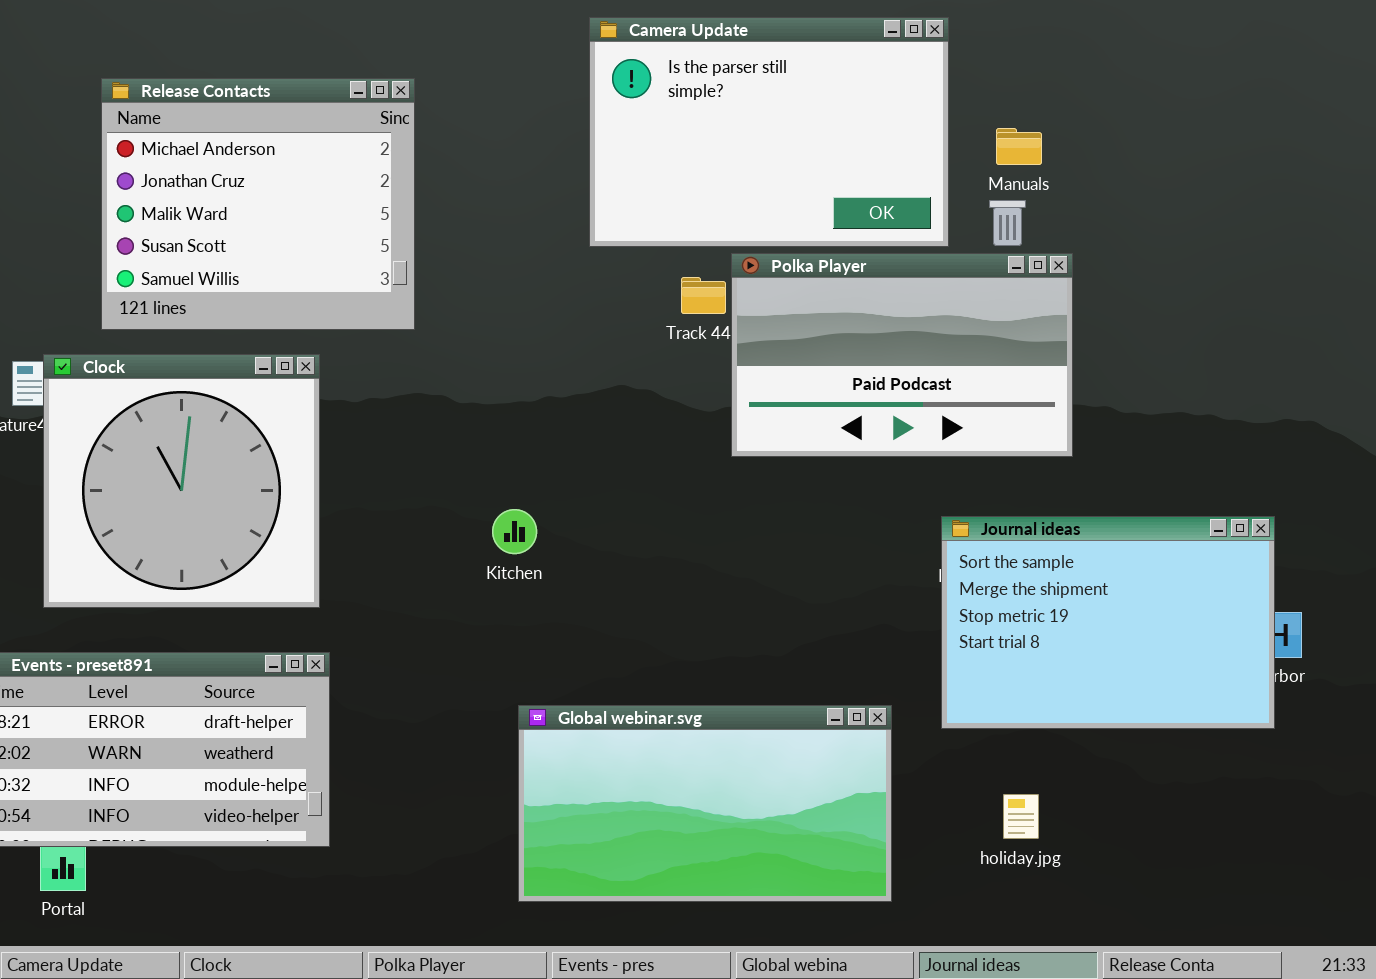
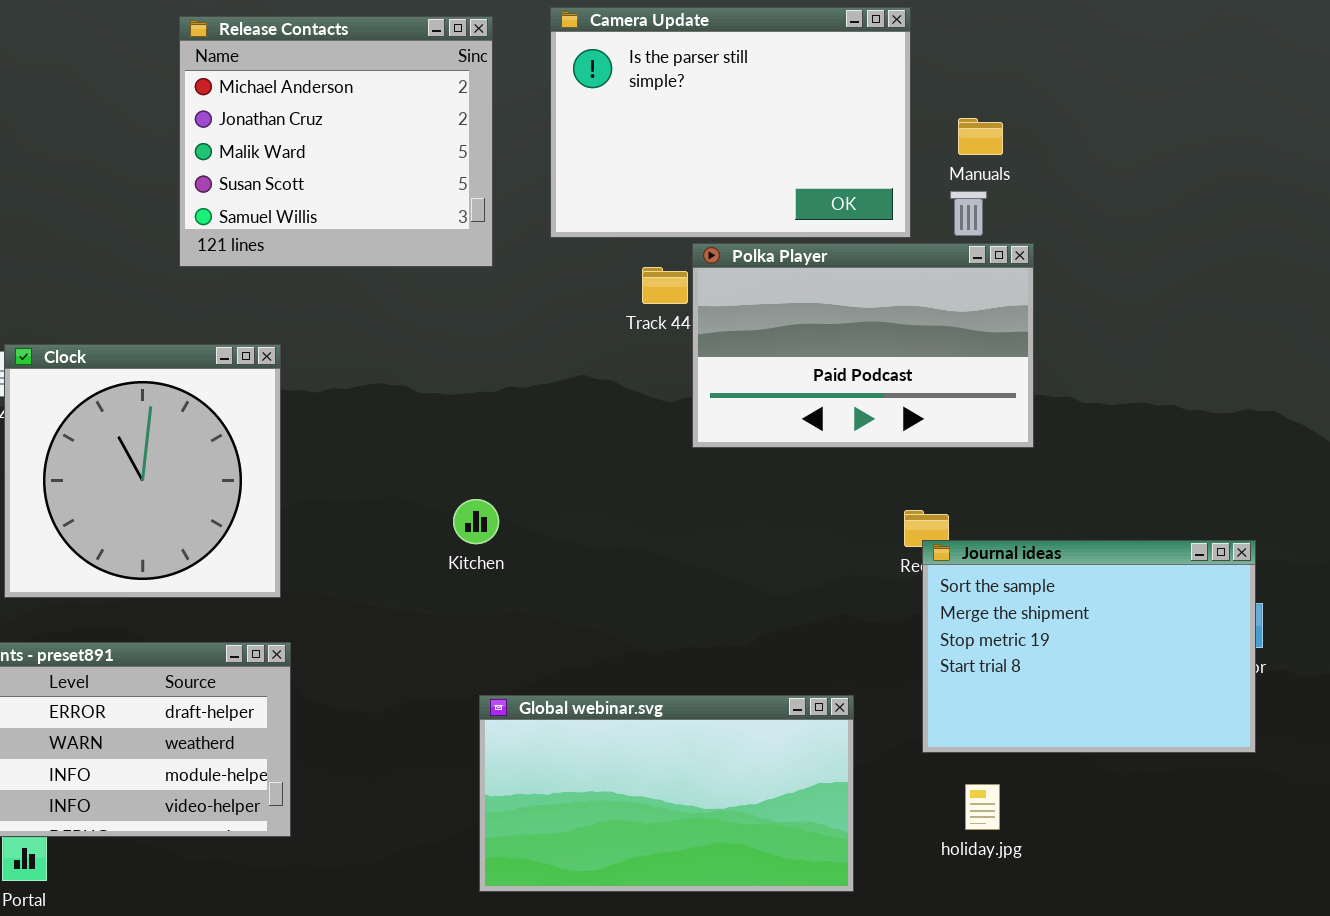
Release Contacts: [101,78,415,330] -> [179,16,493,267], moved
Journal ideas: [941,516,1275,729] -> [922,540,1256,753], moved

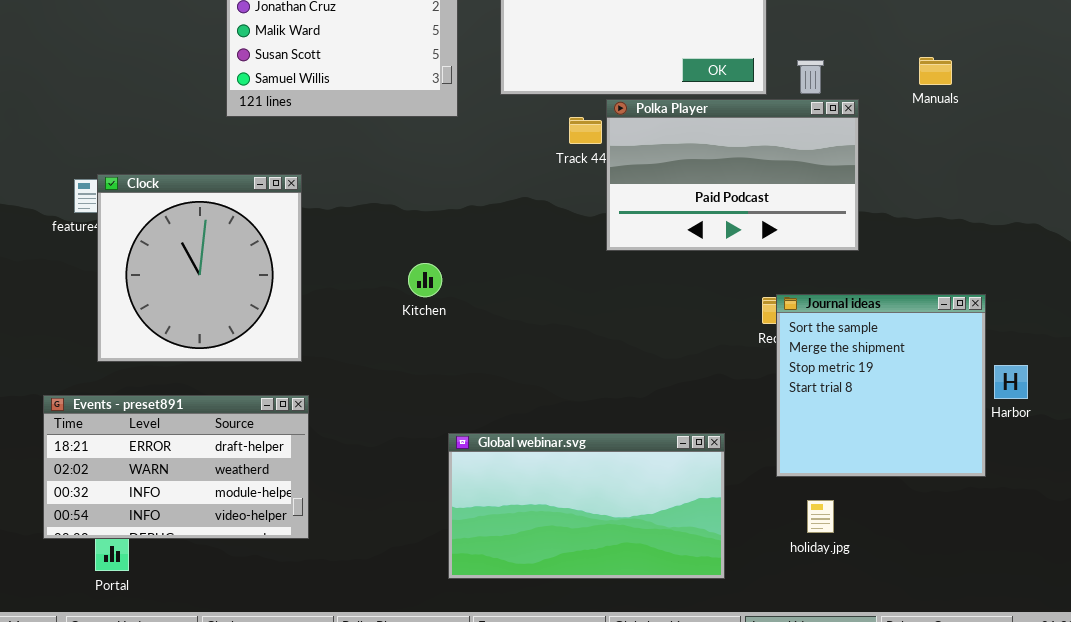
Manuals: [958,118,1003,155] -> [919,57,952,85], moved
Kitchen: [453,499,499,544] -> [408,263,442,297], moved
Journal ideas: [922,540,1256,753] -> [776,294,986,477], resized

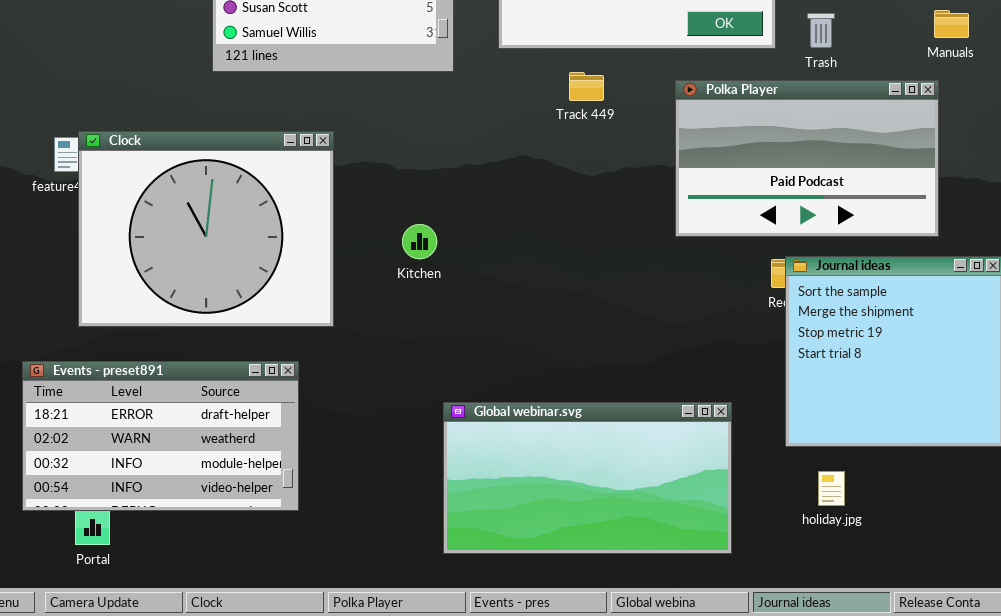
Polka Player: [606,99,859,251] -> [675,80,939,237], moved
Clock: [97,174,302,362] -> [78,131,334,327], resized

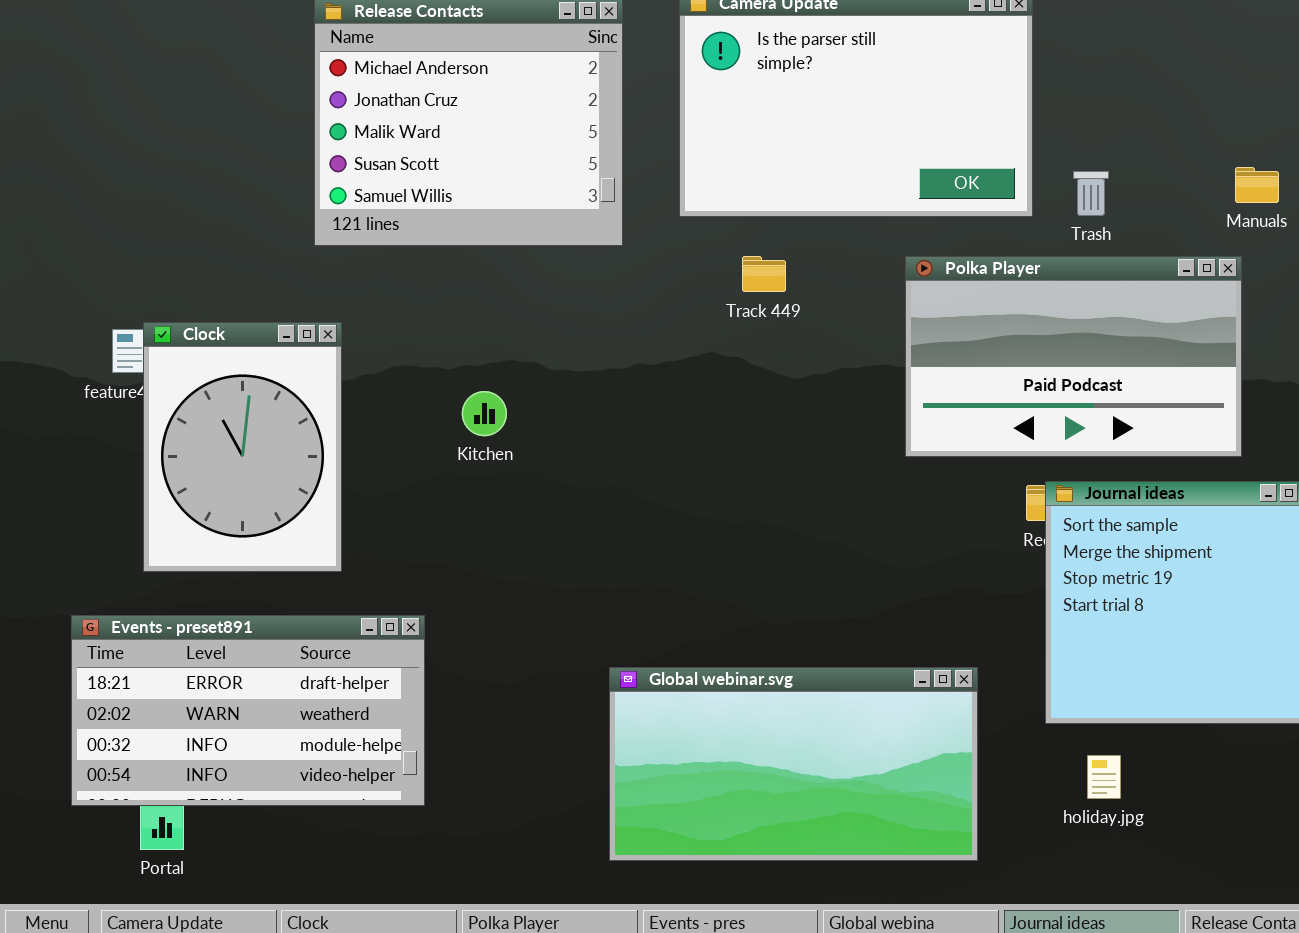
Track 449: [569,72,604,101] -> [742,256,786,292], moved
Clock: [78,131,334,327] -> [143,322,342,572], resized
Kitchen: [402,224,437,259] -> [462,391,507,436], moved

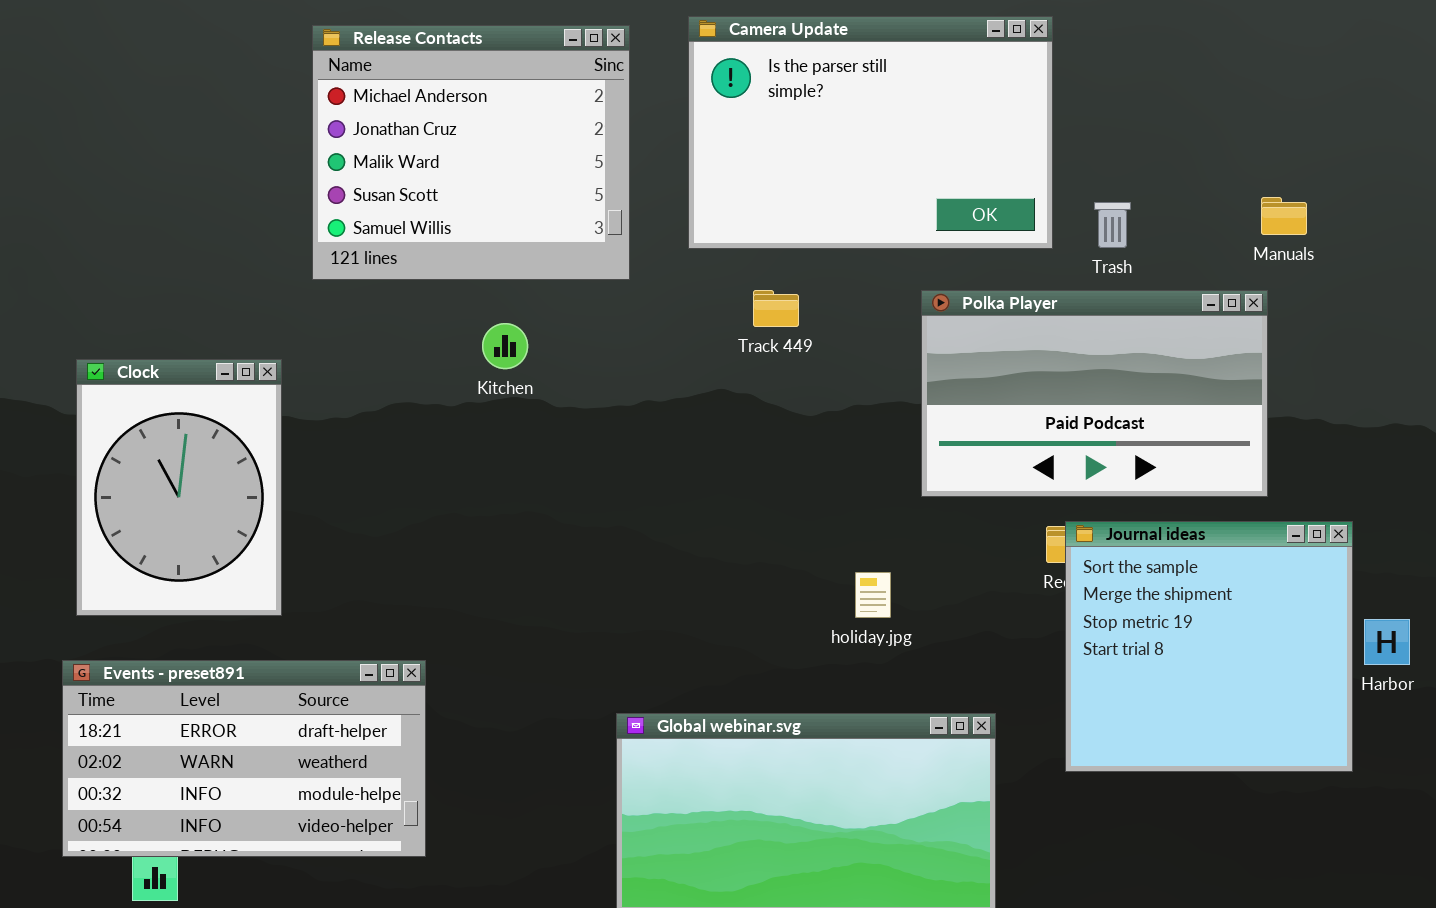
Clock: [143,322,342,572] -> [76,359,282,616], moved
Kitchen: [462,391,507,436] -> [482,323,528,369], moved
holiday.jpg: [1087,755,1121,799] -> [855,572,891,618], moved

